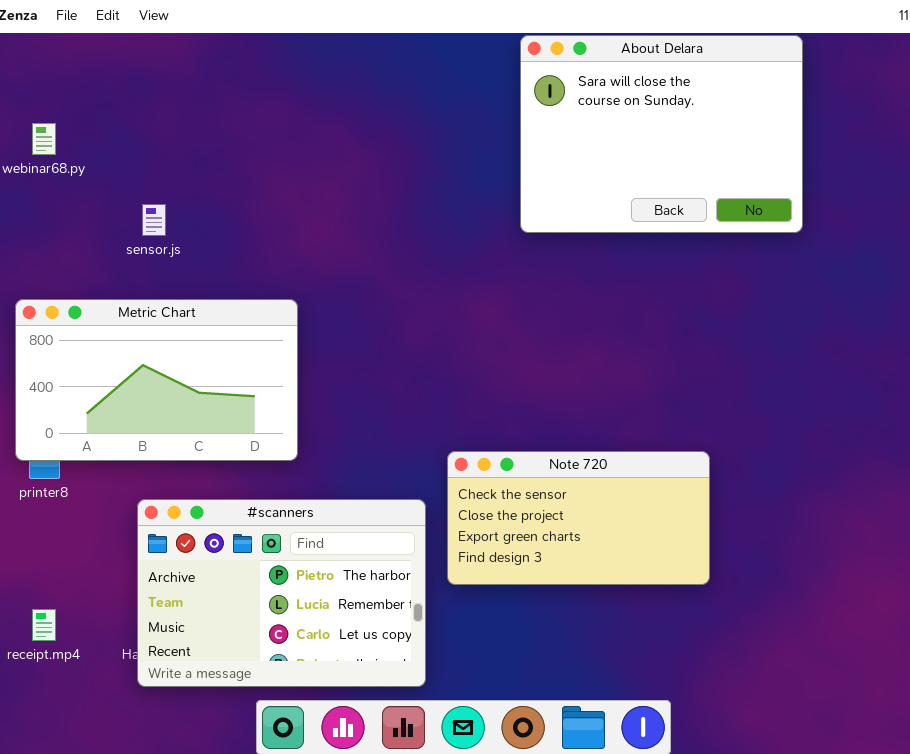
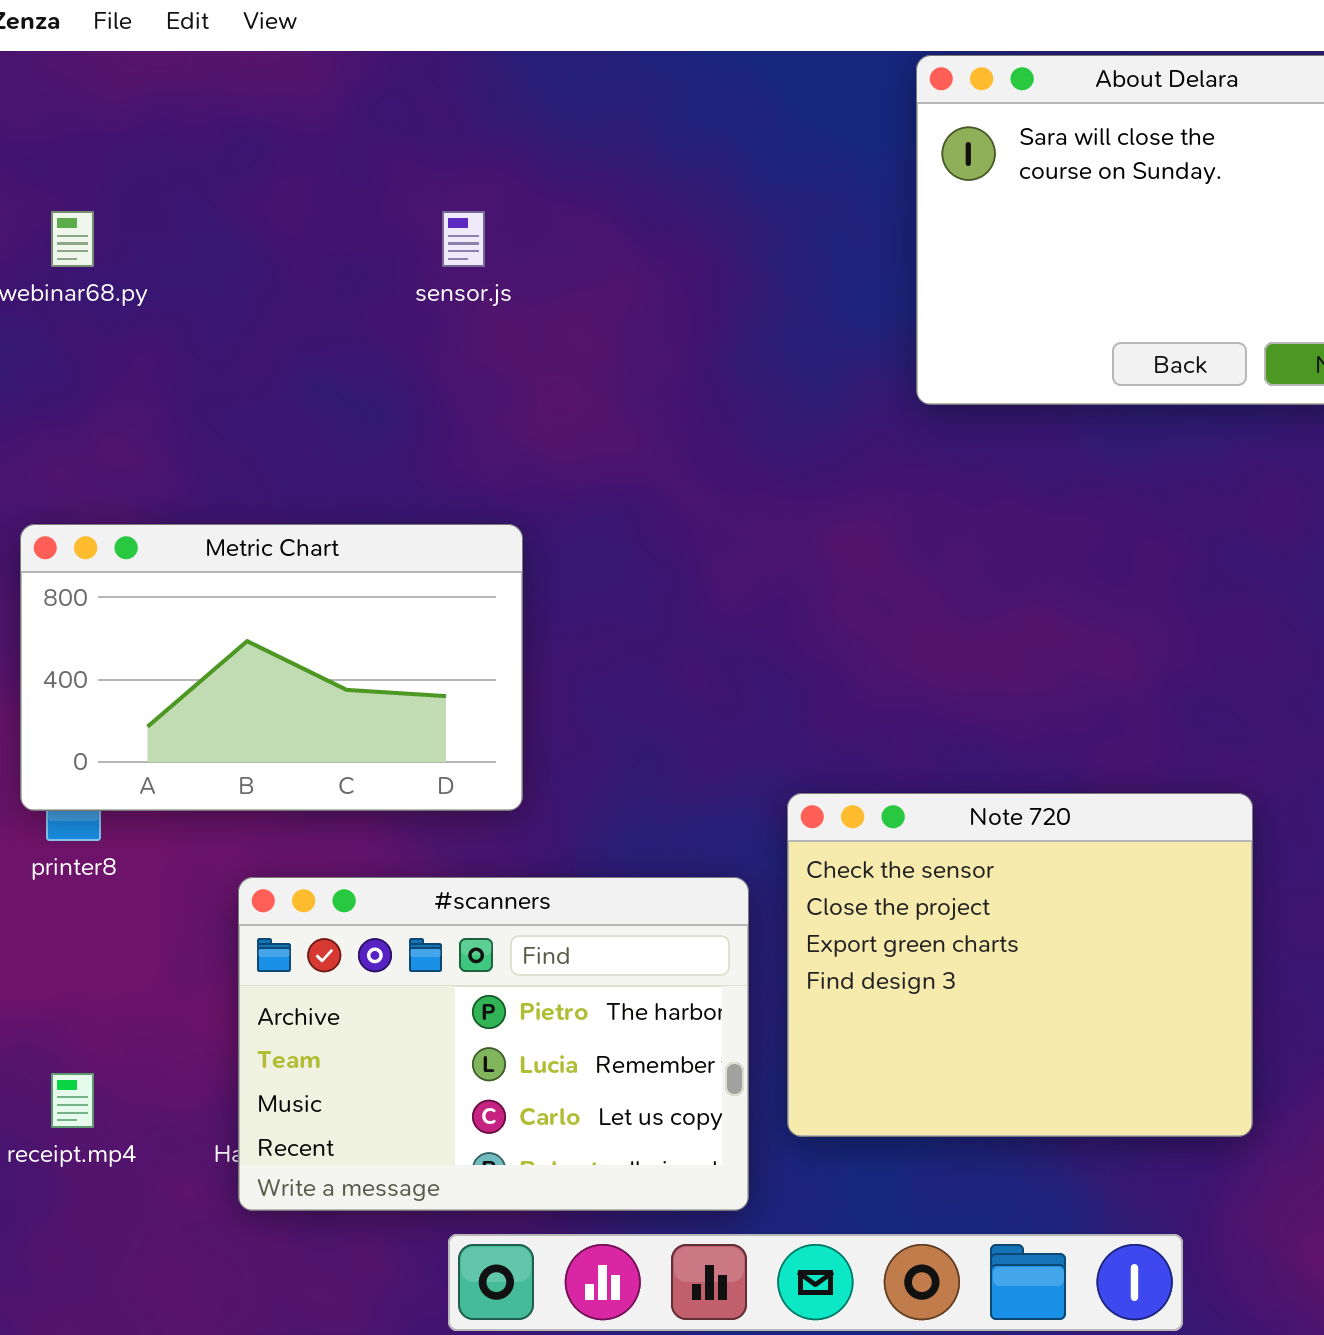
sensor.js: [142,204,166,236] -> [442,211,485,267], moved
Note 720: [447,451,710,585] -> [787,793,1253,1137], resized

